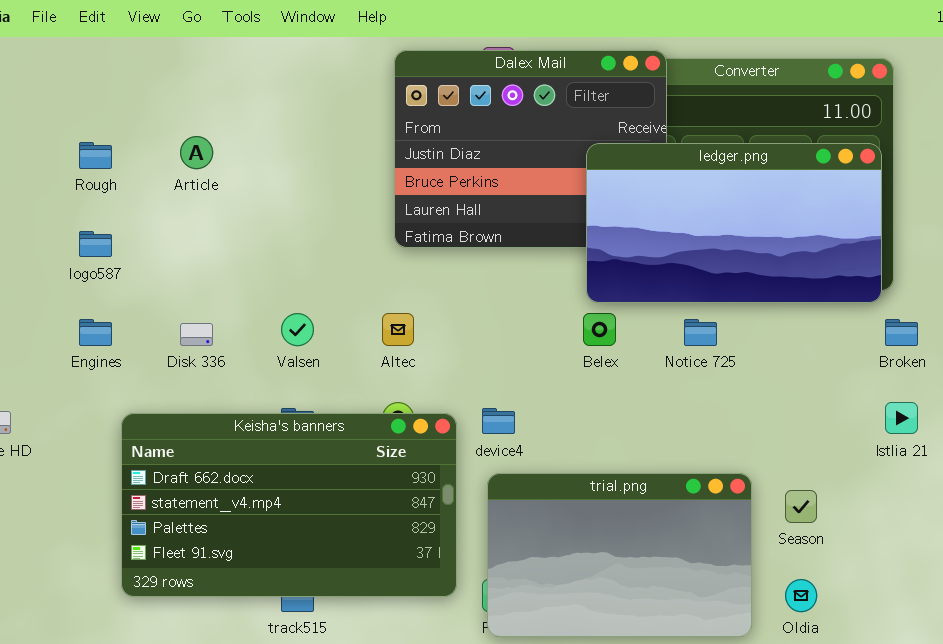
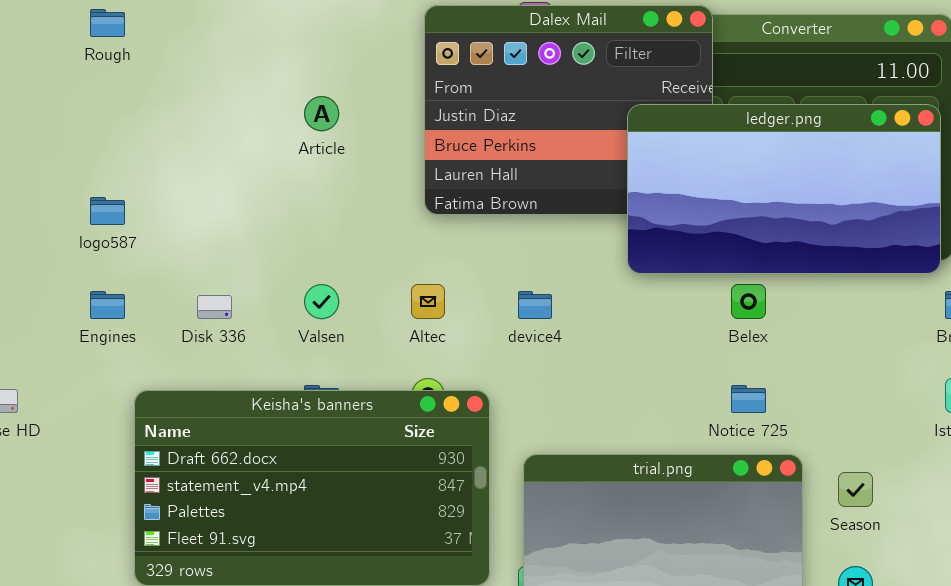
Article: [180,136,213,169] -> [304,96,339,131], moved
Rough: [79,142,112,169] -> [90,9,125,37], moved
Belex: [583,313,616,346] -> [731,284,766,319], moved
Notice 725: [684,319,717,346] -> [731,385,766,413], moved
device4: [482,408,515,434] -> [518,291,552,319], moved

